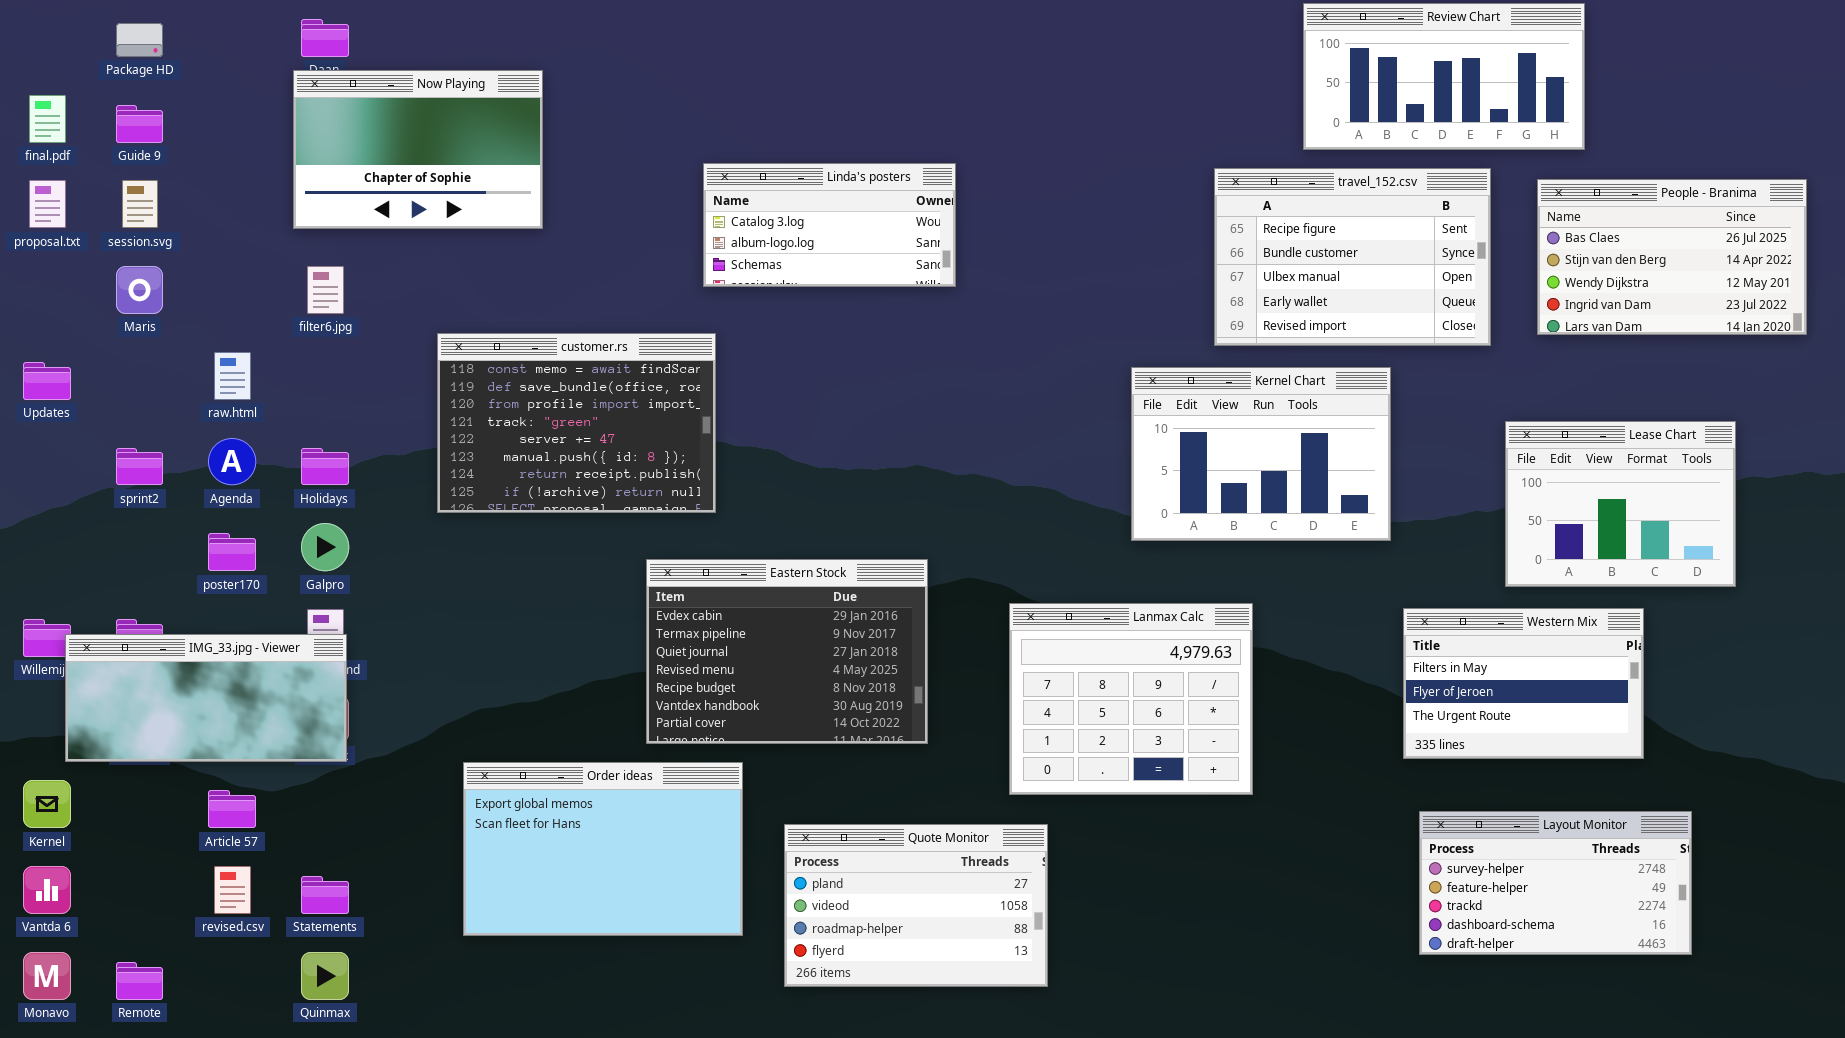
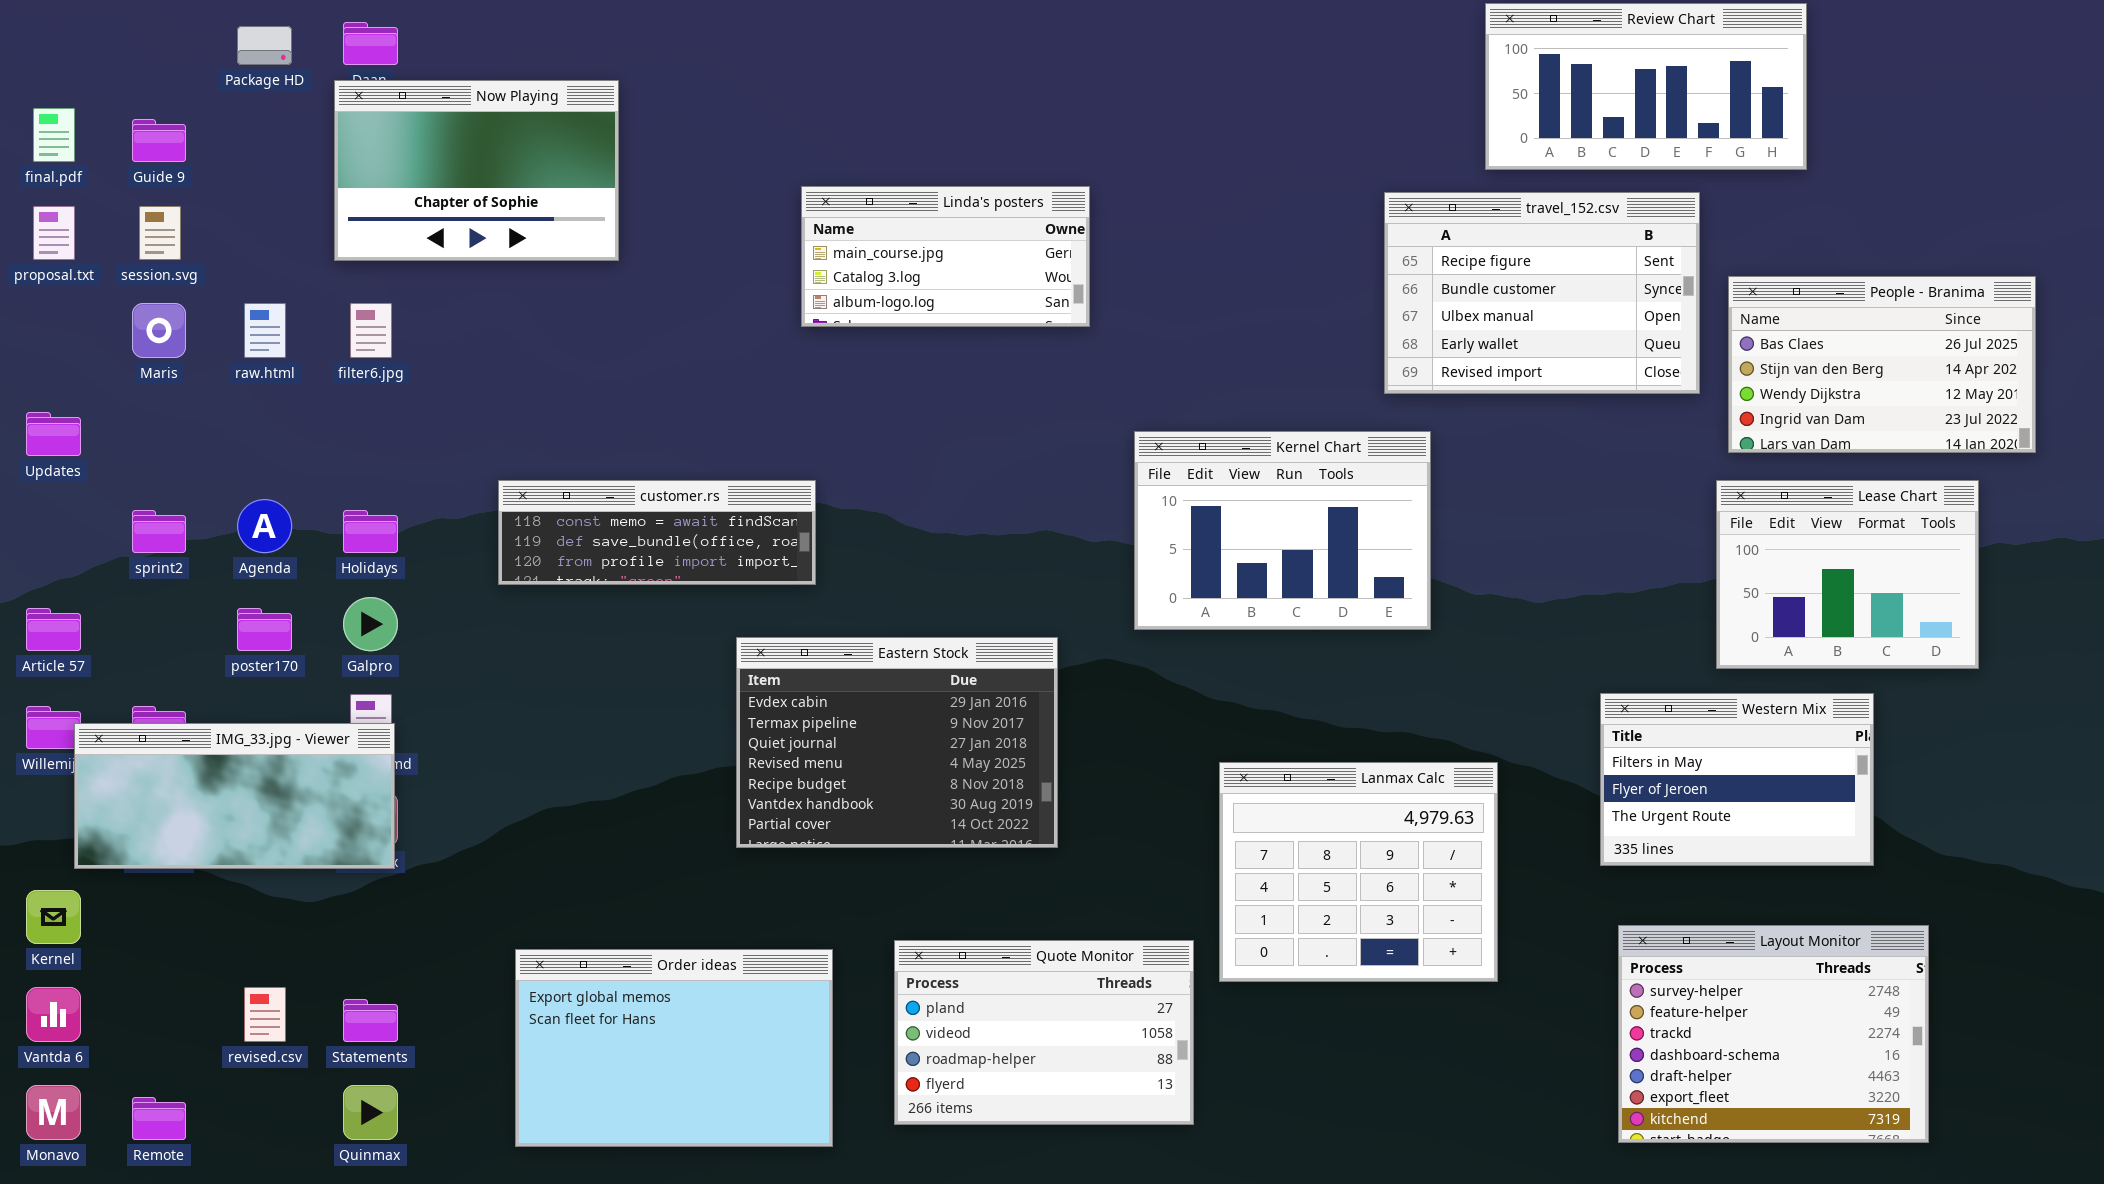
Package HD: [116,23,163,57] -> [237,26,292,65], moved
Linda's posters: [703,163,956,287] -> [801,186,1090,327], scrolled up 1 row
People - Branima: [1537,179,1807,335] -> [1728,276,2036,453], moved
customer.rs: [437,333,716,513] -> [498,480,816,585], resized
raw.html: [214,352,251,400] -> [244,303,286,358], moved
Kernel Chart: [1131,367,1391,541] -> [1134,431,1431,630], moved
Lanmax Calc: [1009,603,1253,795] -> [1219,762,1498,982], moved
Order ideas: [463,762,743,936] -> [515,949,833,1147], moved
Article 57: [208,790,256,828] -> [26,608,81,651], moved
Layout Monitor: [1419,811,1692,955] -> [1618,925,1929,1143], resized

